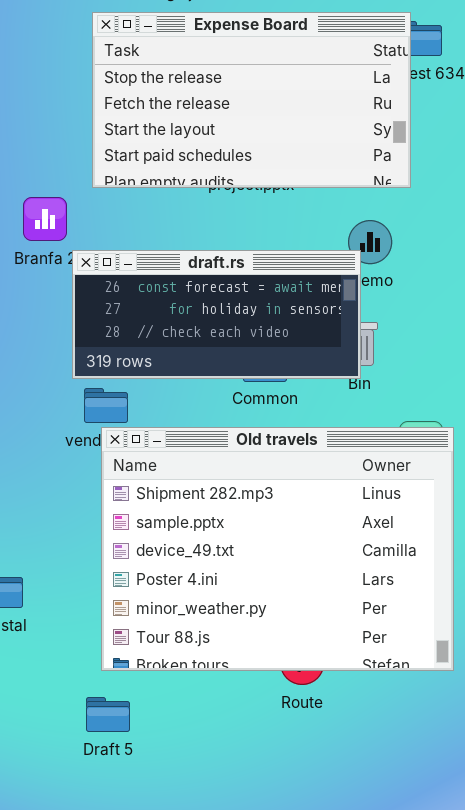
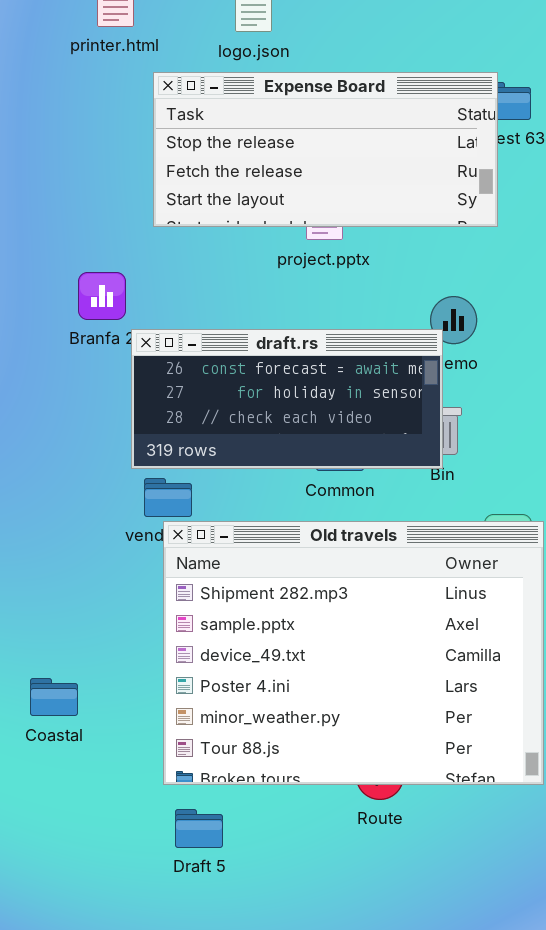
Expense Board: [92,12,411,188] -> [153,72,498,227], resized
Draft 5: [86,697,130,732] -> [175,809,223,848], moved

